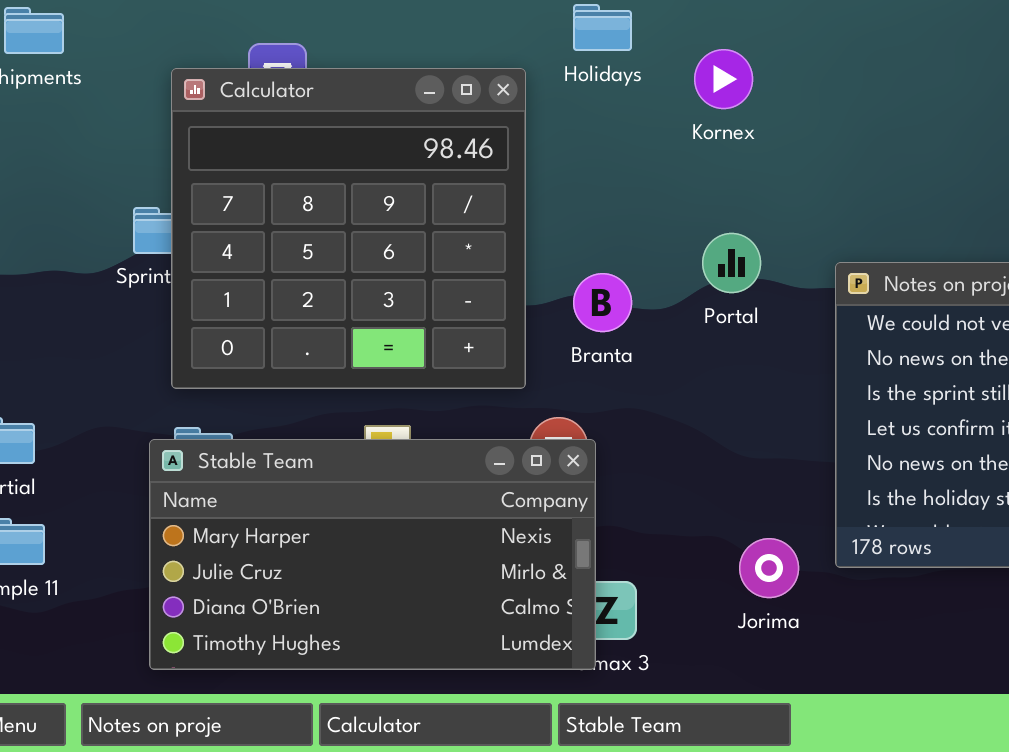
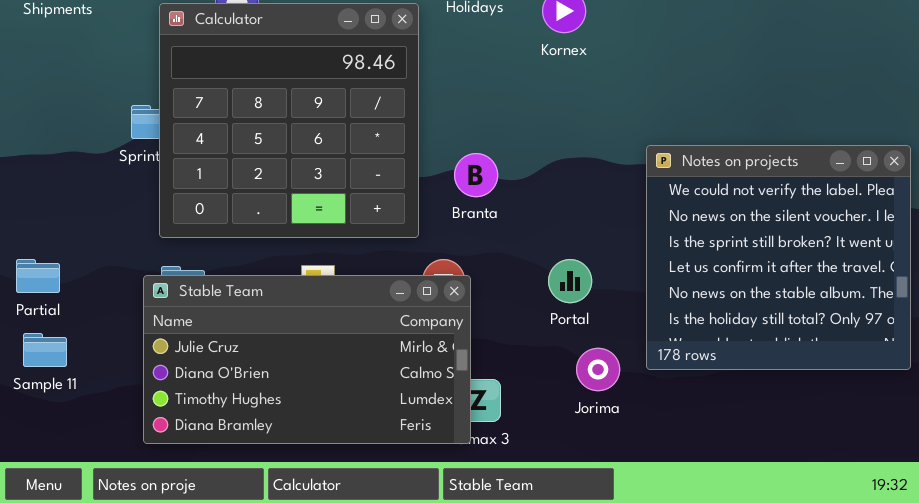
Portal: [702,233,761,293] -> [548,259,592,303], moved
Stable Team: [149,439,596,670] -> [143,275,471,444], scrolled down 1 row

